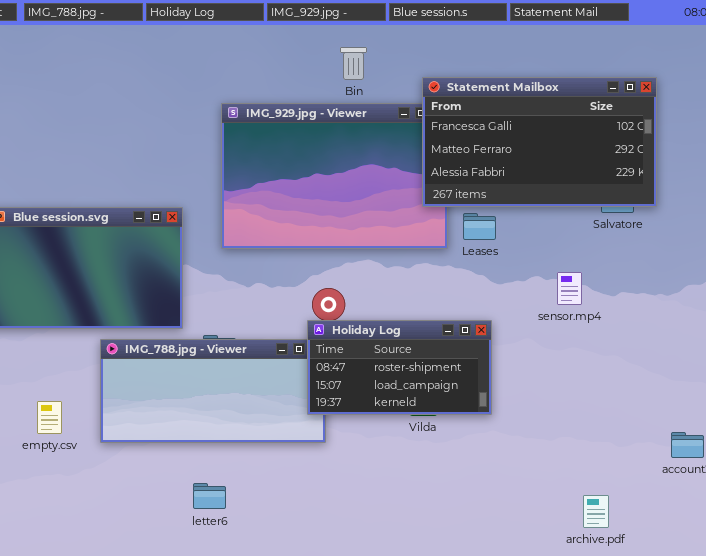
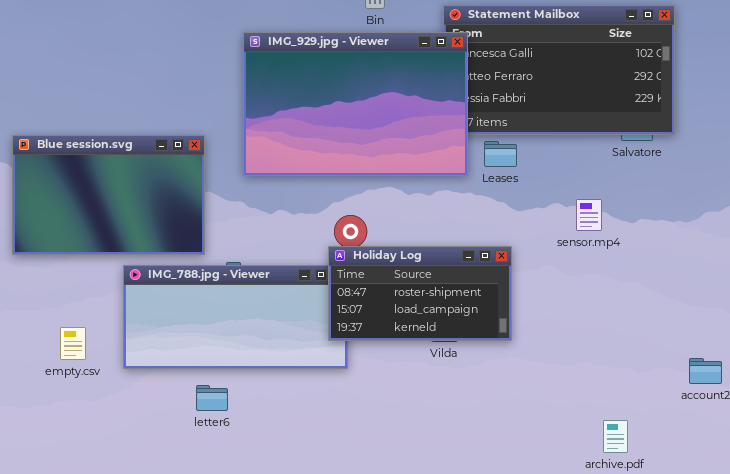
IMG_929.jpg - Viewer: [221,103,448,249] -> [243,32,468,176], raised
letter6: [193,483,226,509] -> [196,385,228,411], moved

